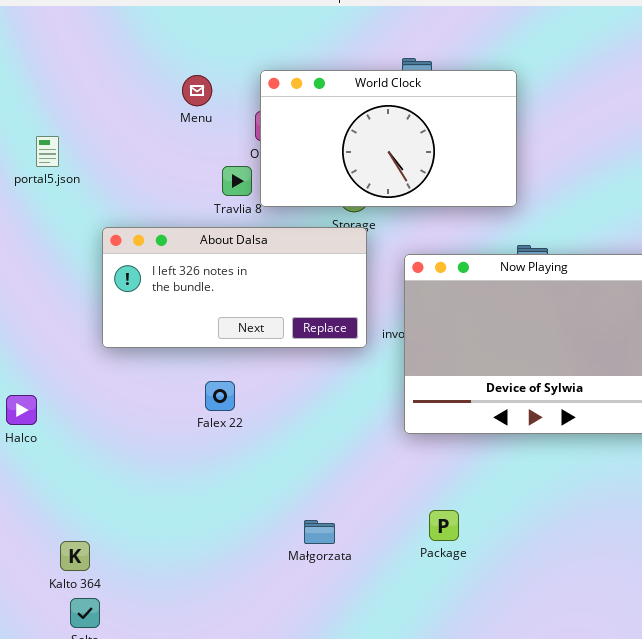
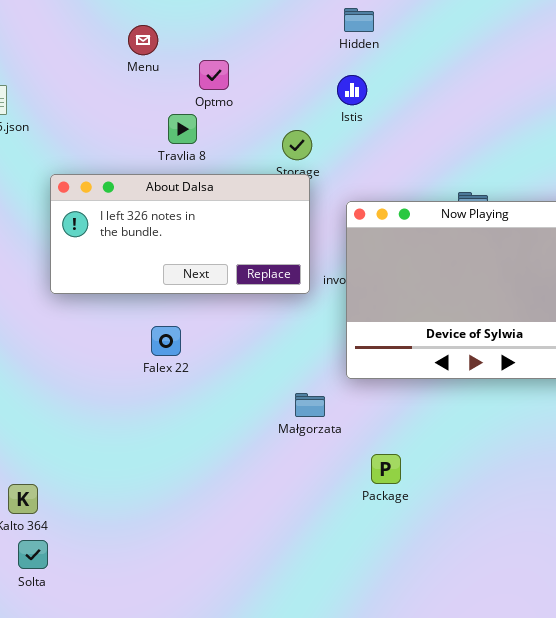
World Clock: [260,70,517,207] -> none, closed
Małgorzata: [304,520,335,544] -> [295,393,325,417], moved

